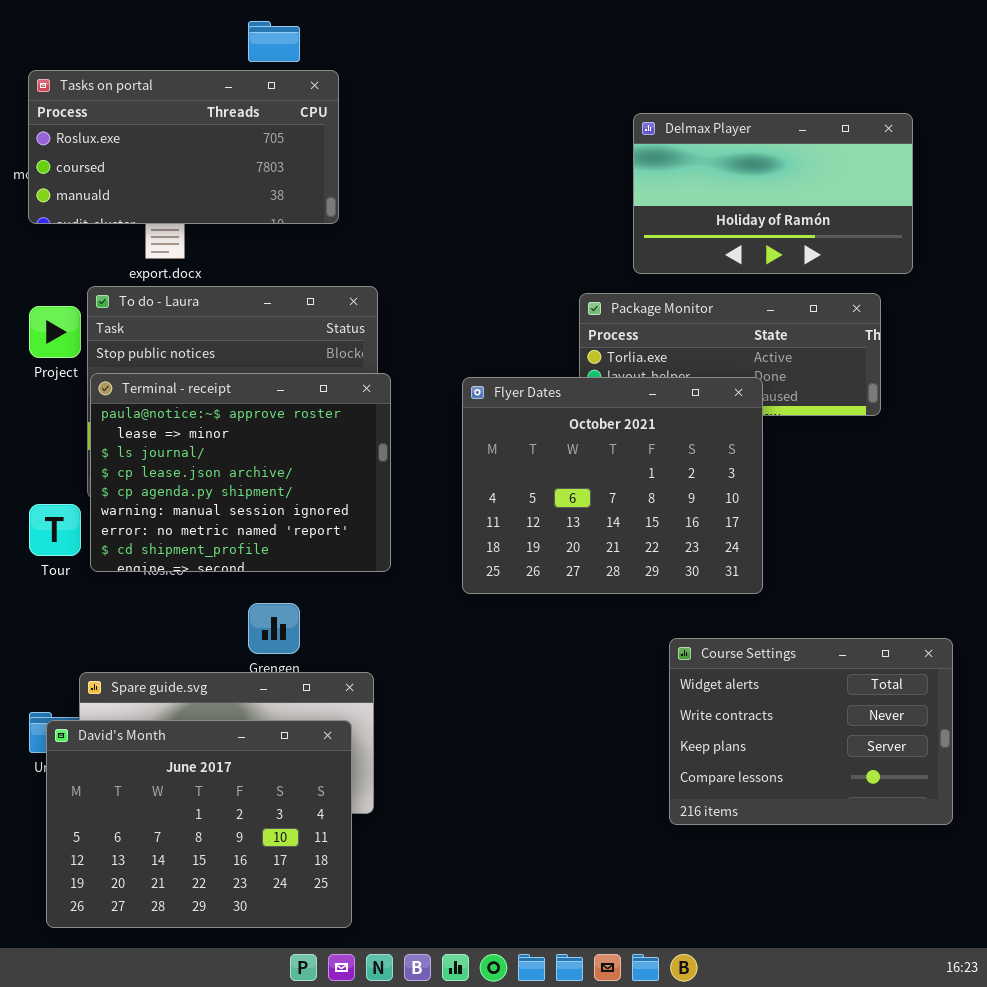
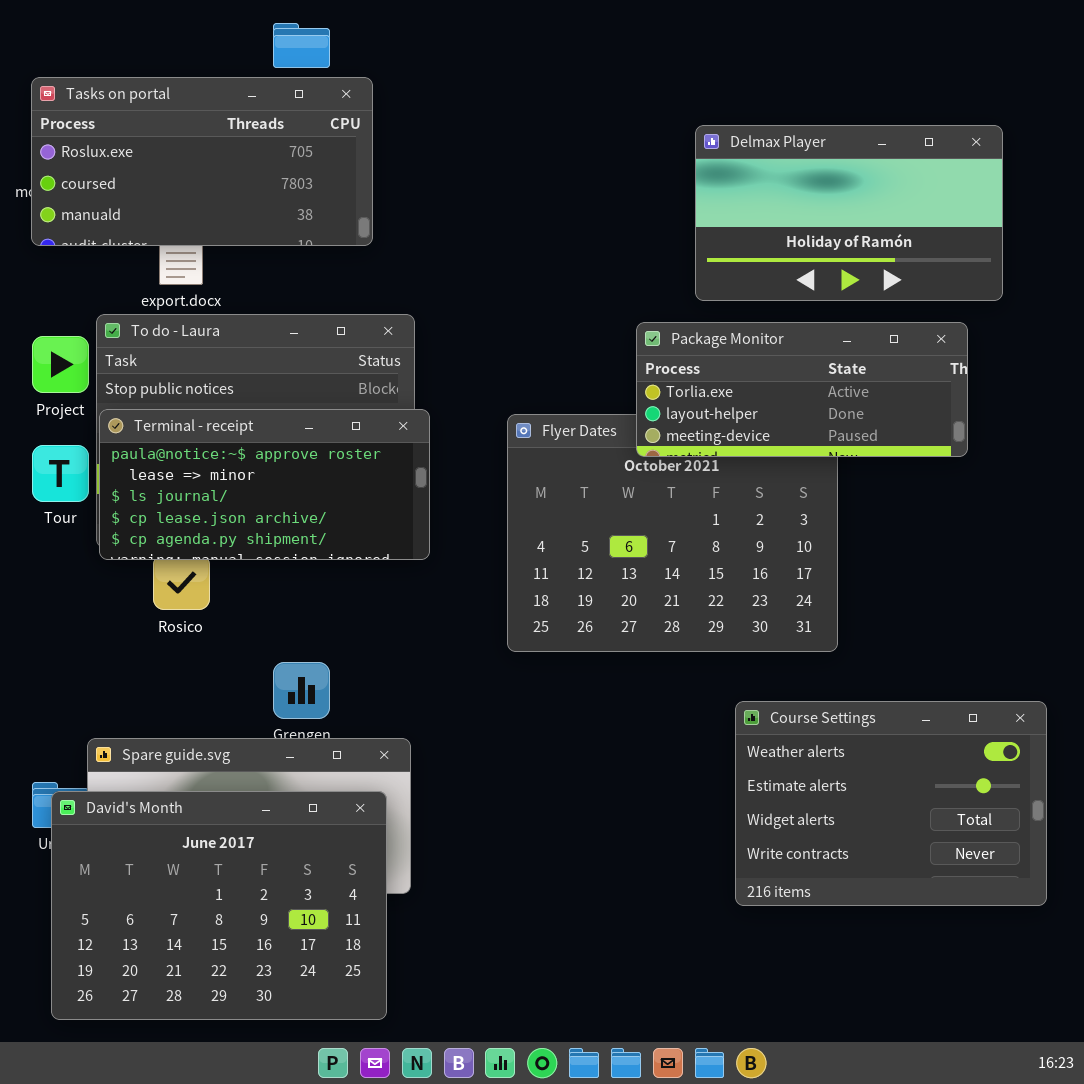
Package Monitor: [579,293,881,416] -> [636,322,968,457], raised
Terminal - receipt: [90,373,391,572] -> [99,409,430,560], resized
Tour: [29,504,81,556] -> [32,445,89,502], moved
Course Settings: [669,638,953,825] -> [735,701,1047,906], scrolled up 2 rows

